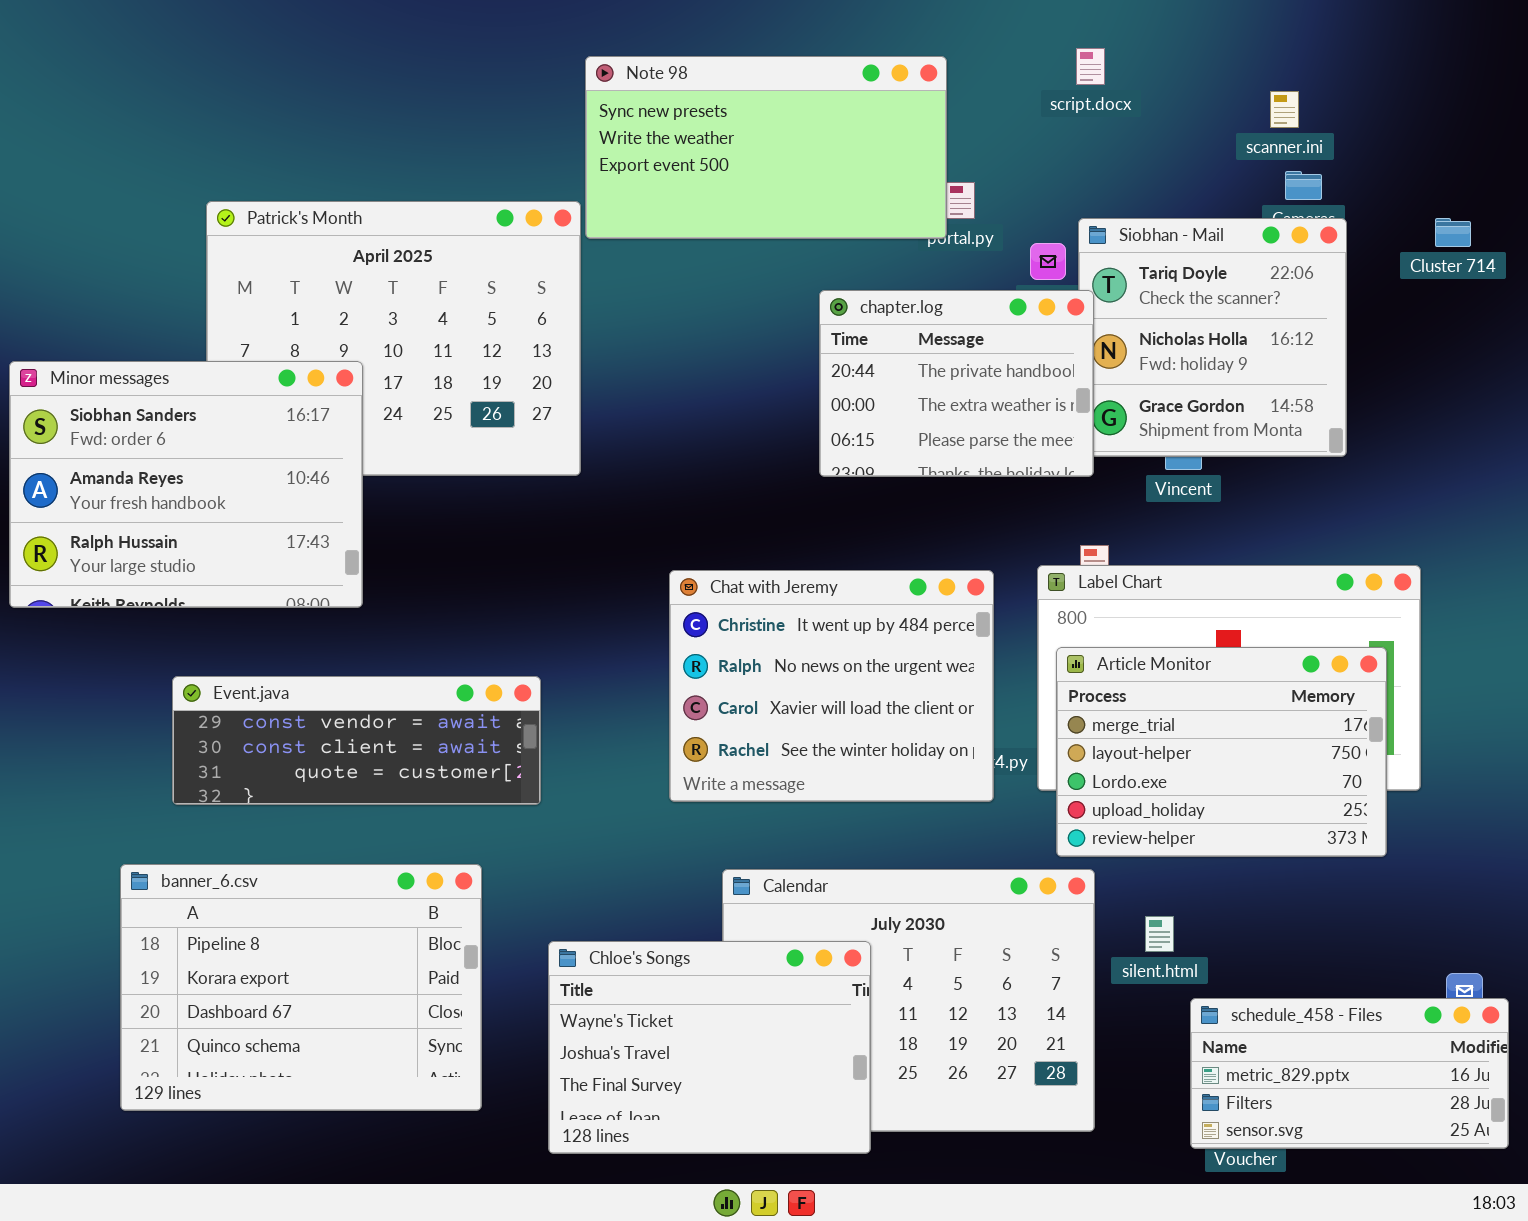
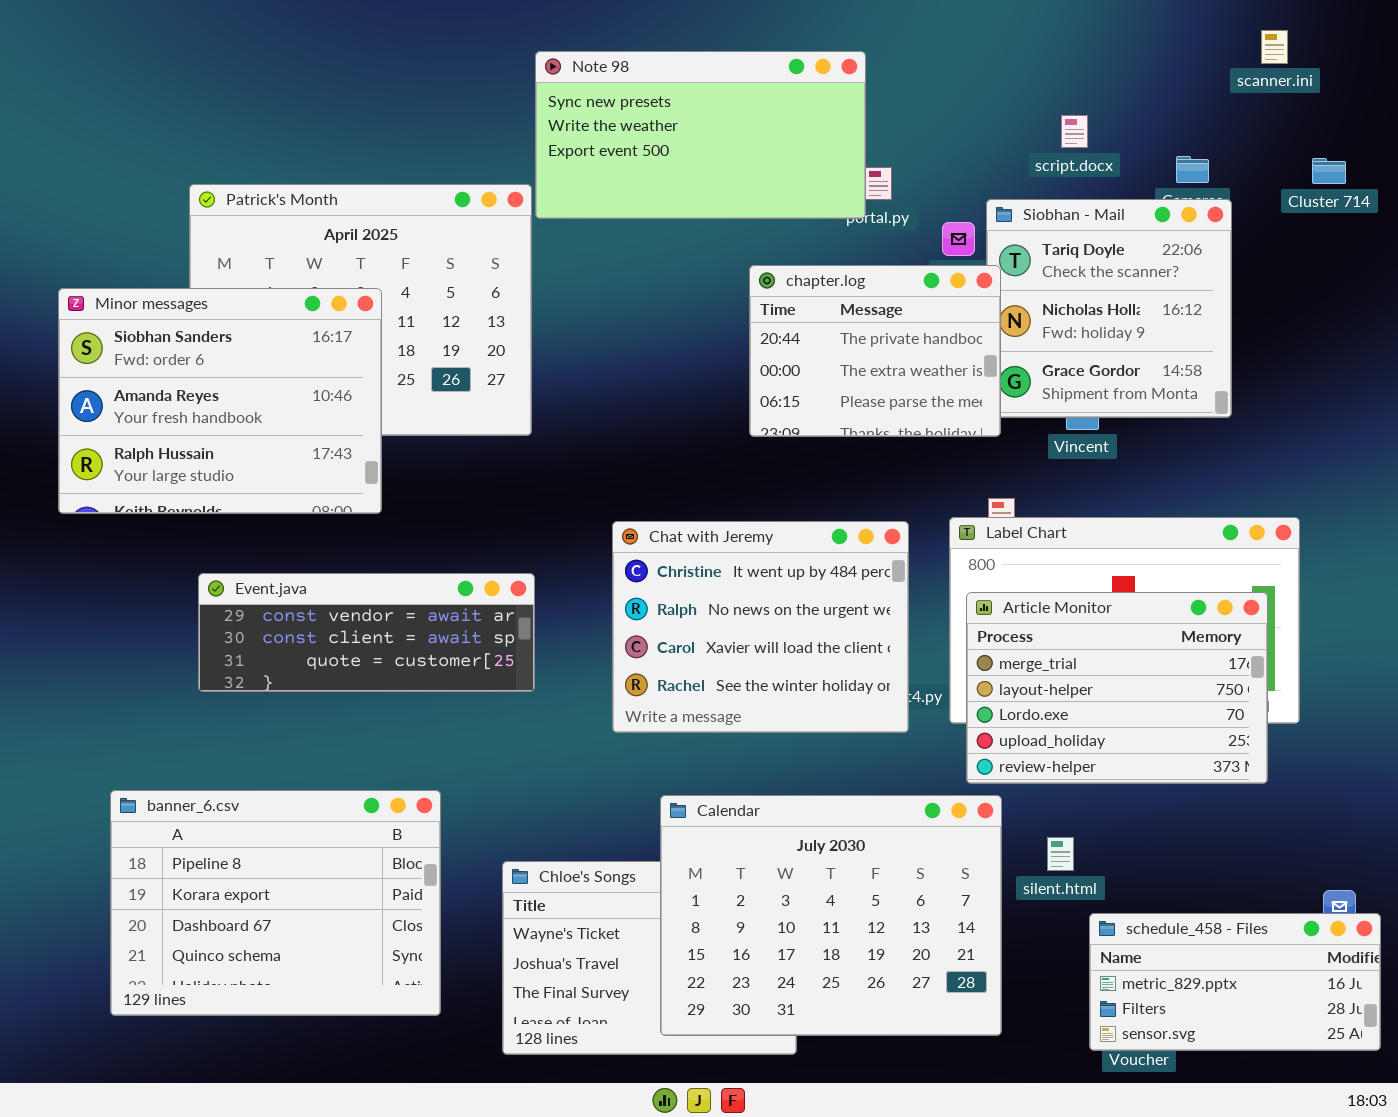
script.docx: [1076,48,1105,85] -> [1061,115,1088,148], moved
scanner.ini: [1270,91,1299,128] -> [1261,30,1288,64], moved
Cluster 714: [1435,218,1471,247] -> [1312,158,1346,184], moved
Minor messages: [9,361,363,608] -> [58,288,382,514], moved
Event.java: [172,676,541,805] -> [198,573,535,692], moved
Calendar: [722,869,1095,1132] -> [660,795,1002,1036], raised

